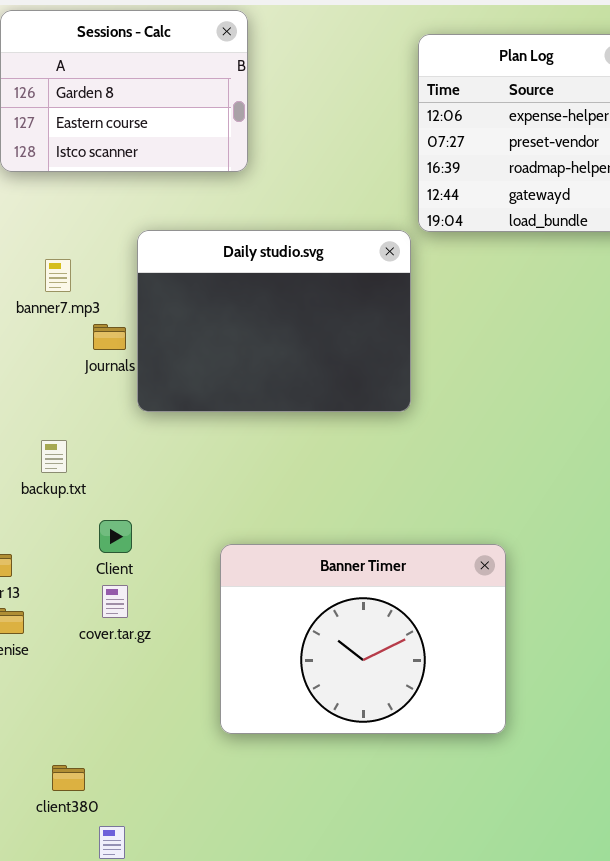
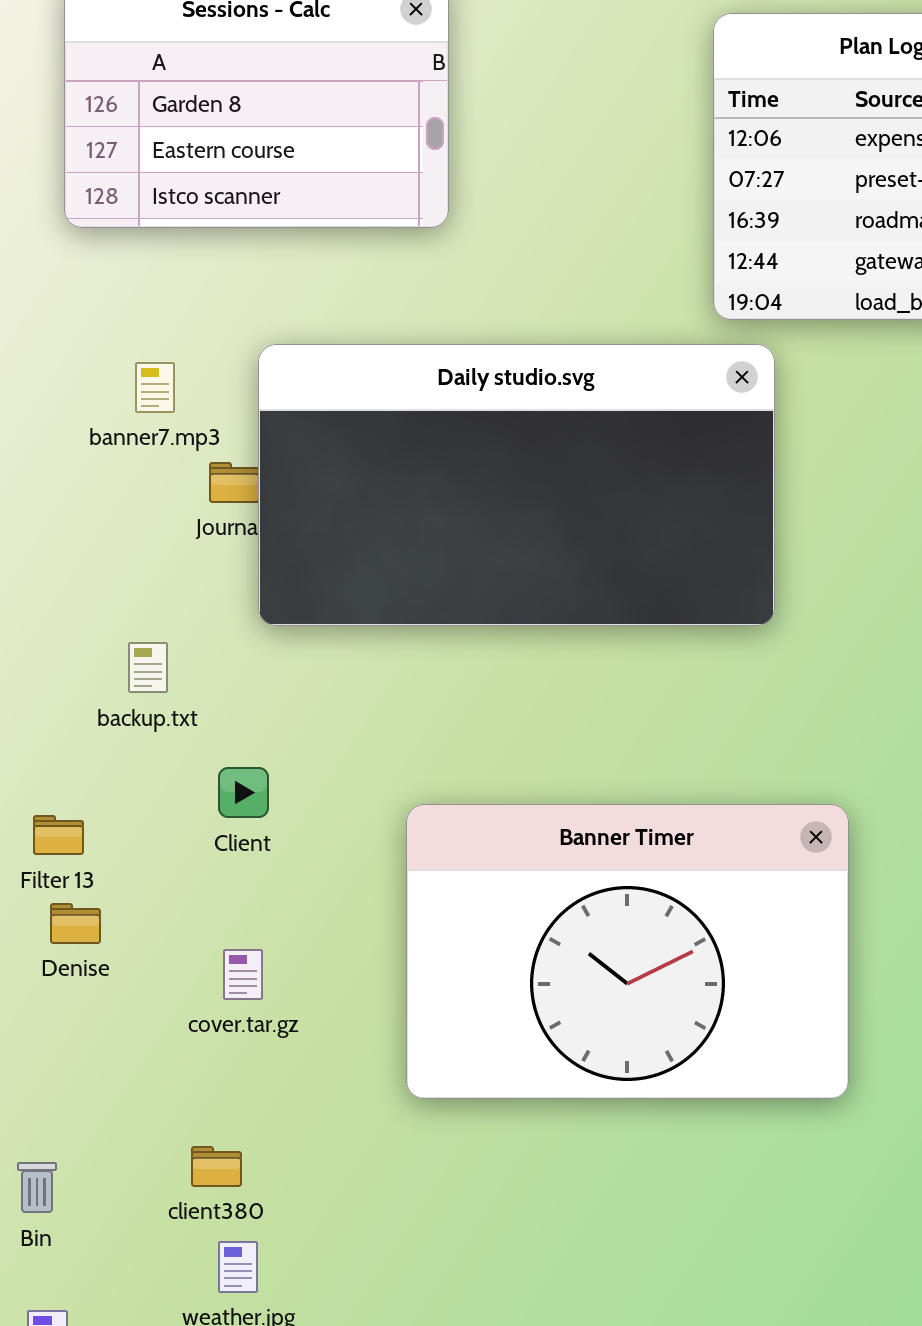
Daily studio.svg: [137,230,411,412] -> [258,344,775,626], moved, resized
cover.tar.gz: [102,585,128,618] -> [223,949,263,1000], moved
client380: [52,765,85,791] -> [191,1146,242,1187], moved

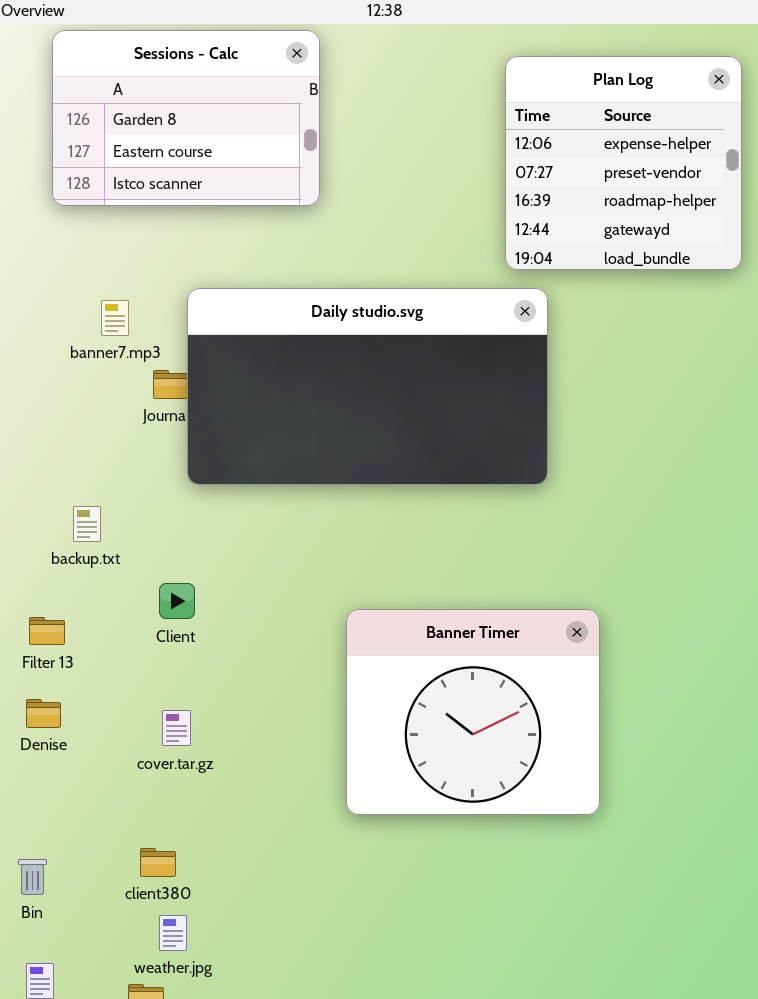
backup.txt: [128,642,168,693] -> [73,506,101,542], moved
Banner Timer: [406,804,849,1099] -> [346,609,600,815], resized
Denise: [50,903,101,944] -> [26,699,61,728], moved

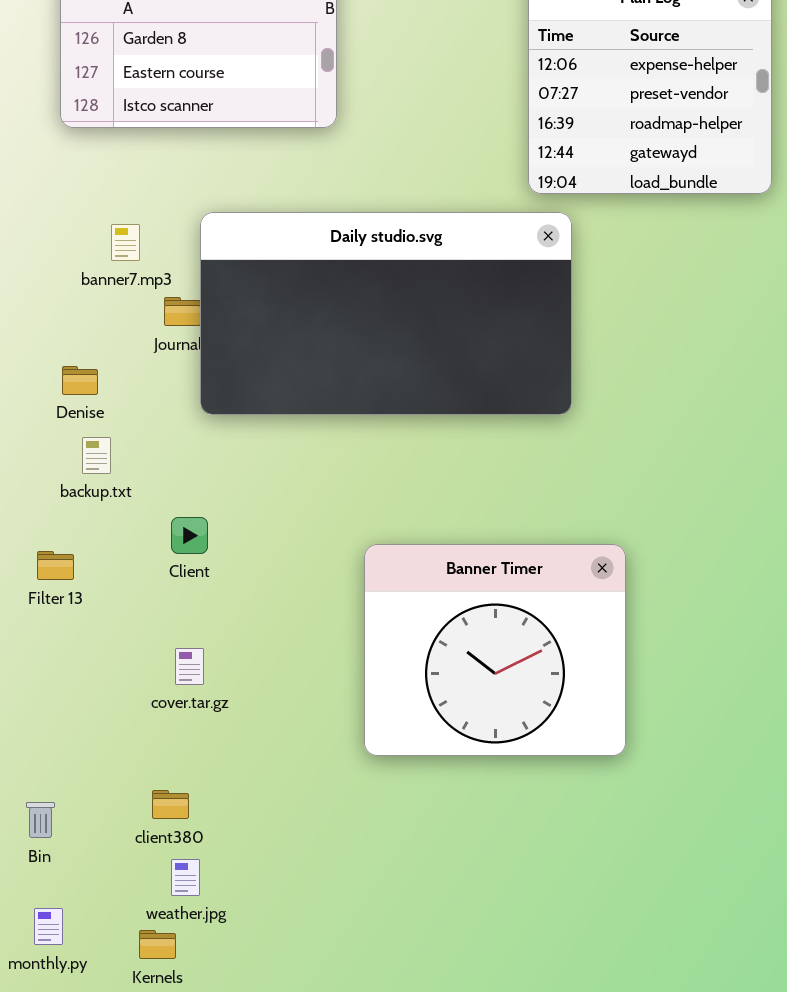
Denise: [26,699,61,728] -> [62,366,98,395], moved

